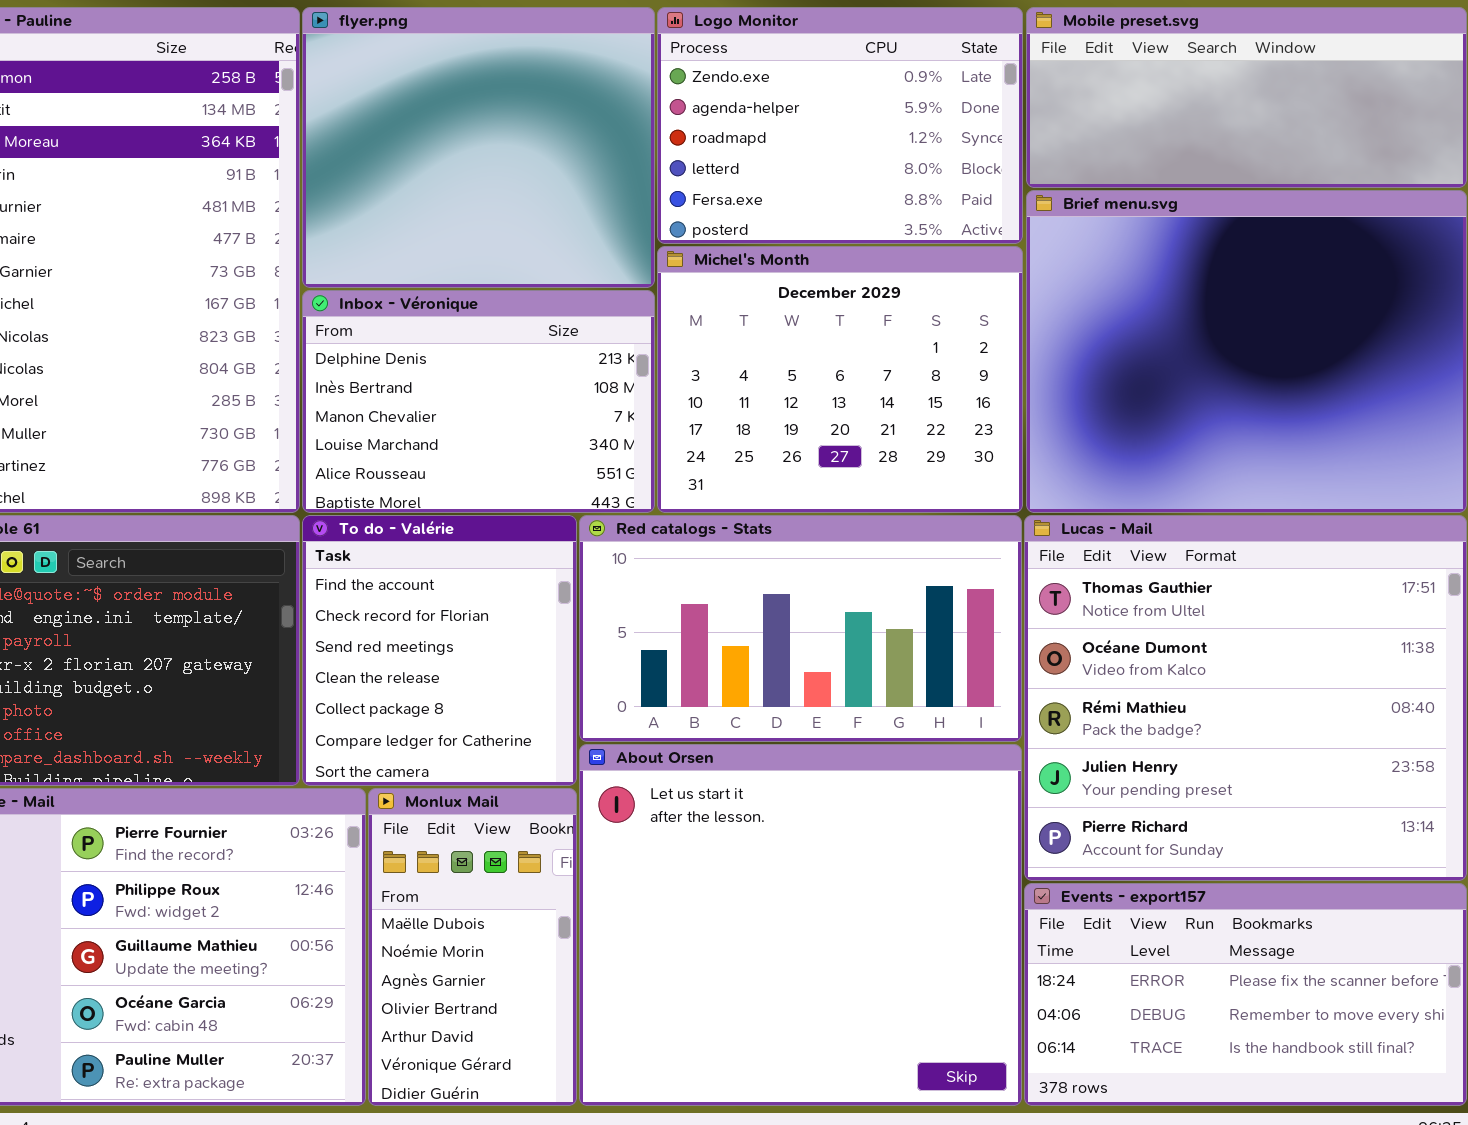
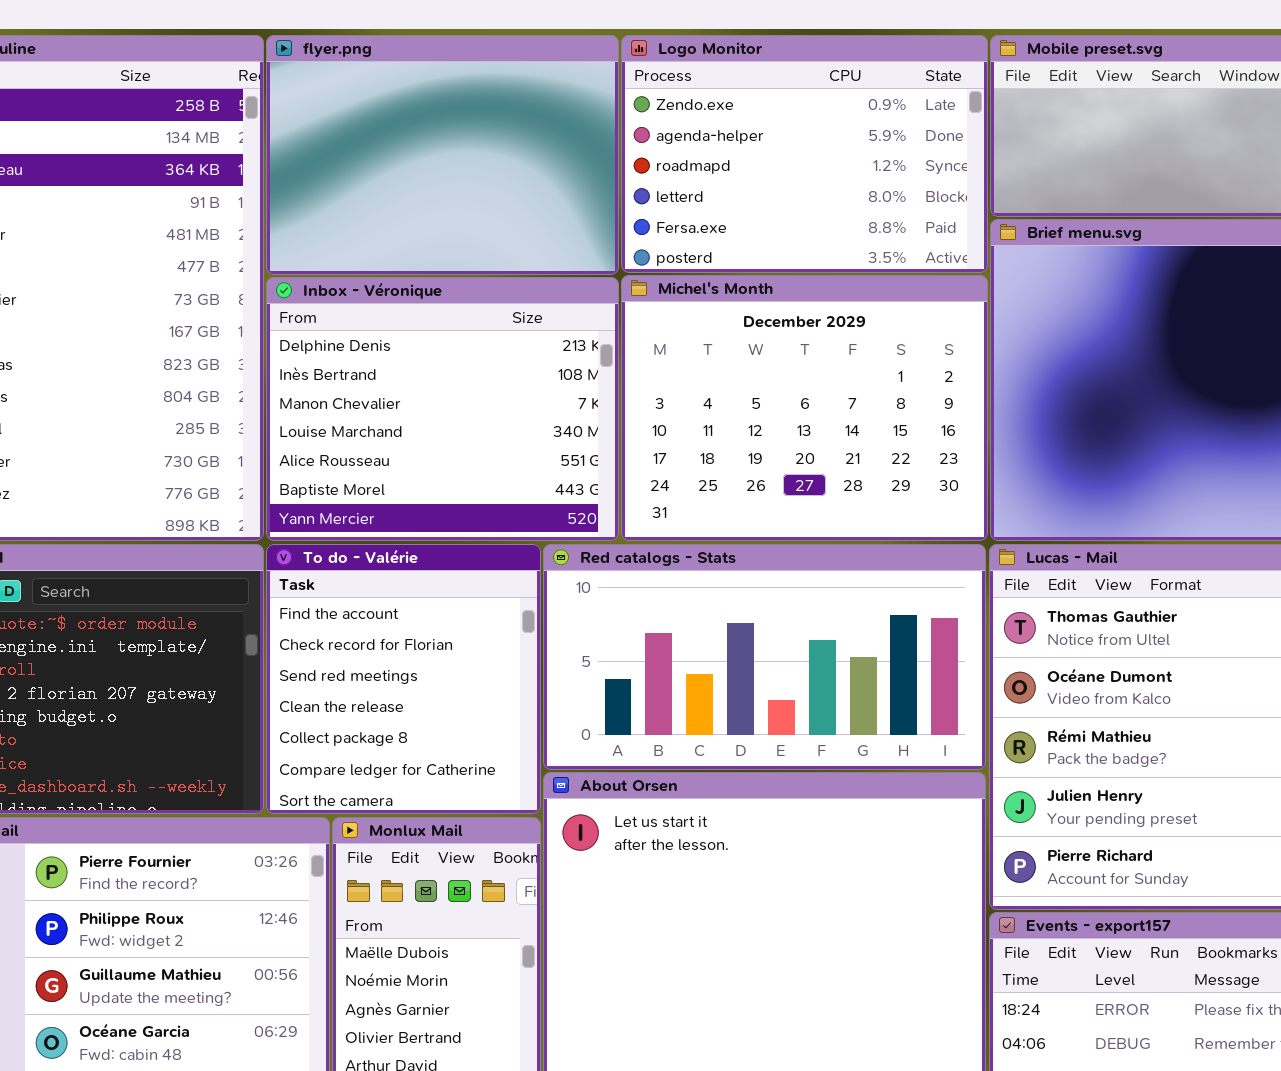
flyer.png: [302,7,655,288] -> [266,35,619,275], resized
Inbox - Véronique: [302,290,655,513] -> [266,277,619,541], resized

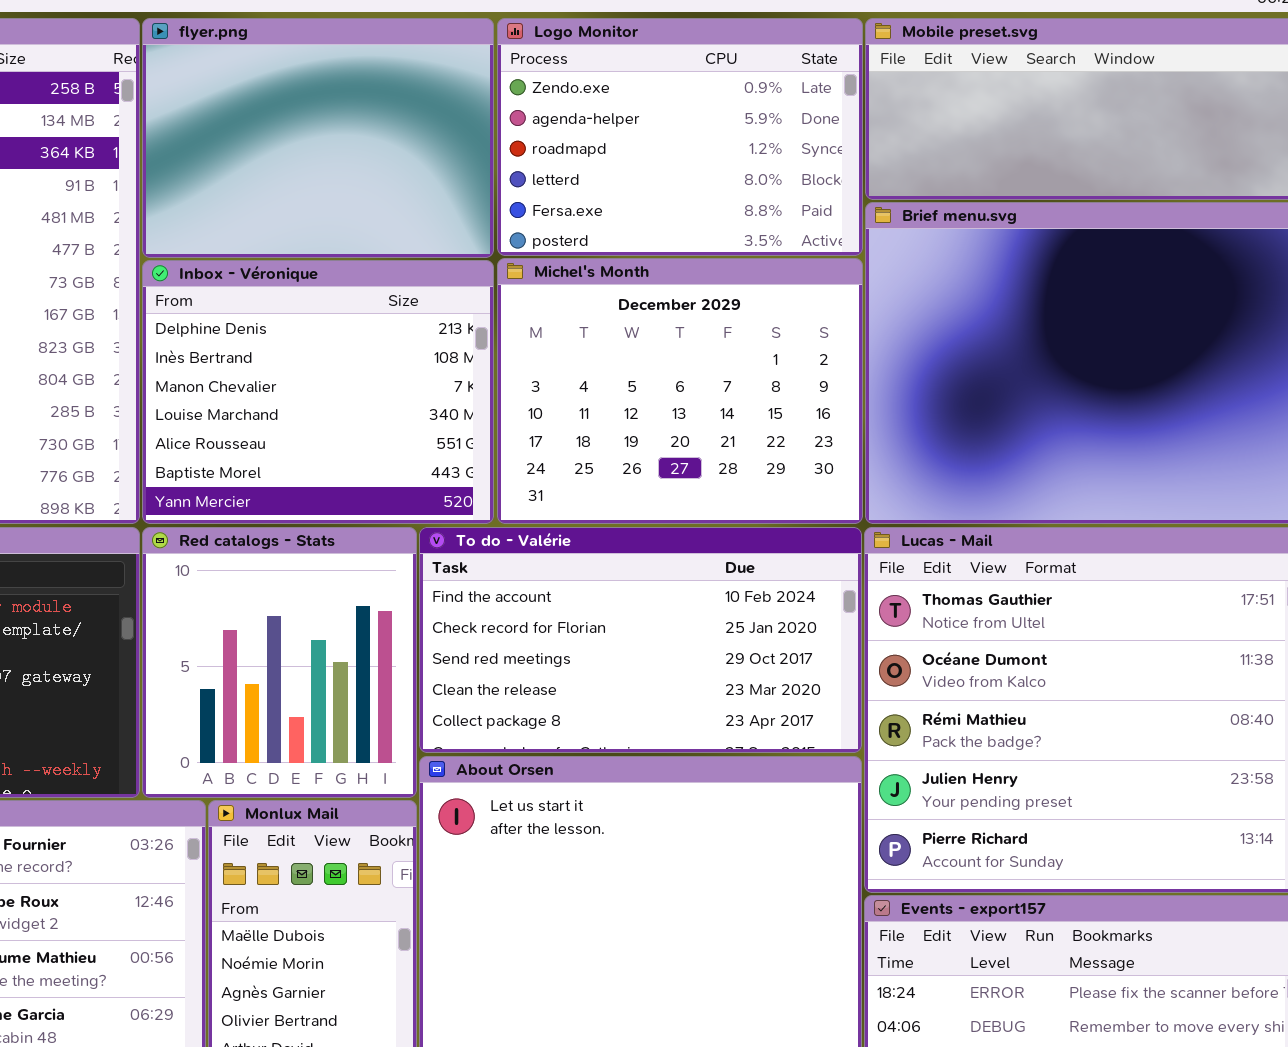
To do - Valérie: [266,544,541,814] -> [419,527,862,753], moved, resized
Red catalogs - Stats: [543,544,986,770] -> [142,527,417,798], moved, resized

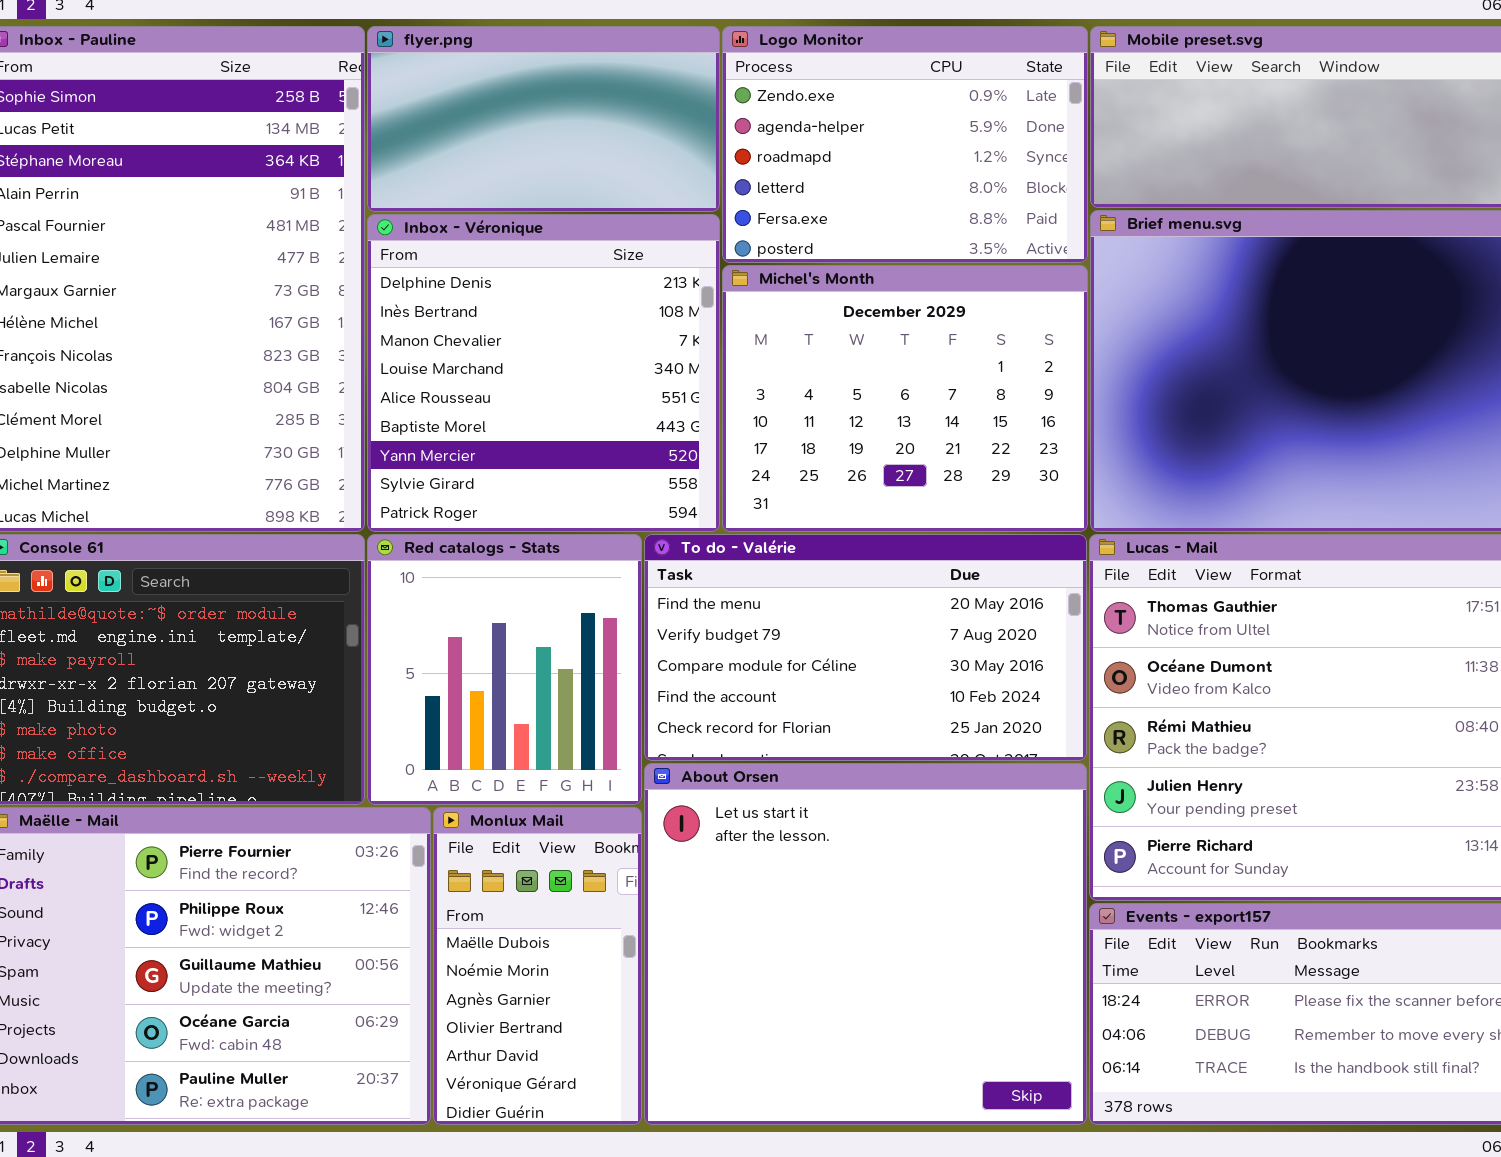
flyer.png: [142,18,494,258] -> [367,26,720,212], resized
Inbox - Véronique: [142,260,494,524] -> [367,214,720,532], resized
To do - Valérie: [419,527,862,753] -> [644,534,1087,761], scrolled up 3 rows

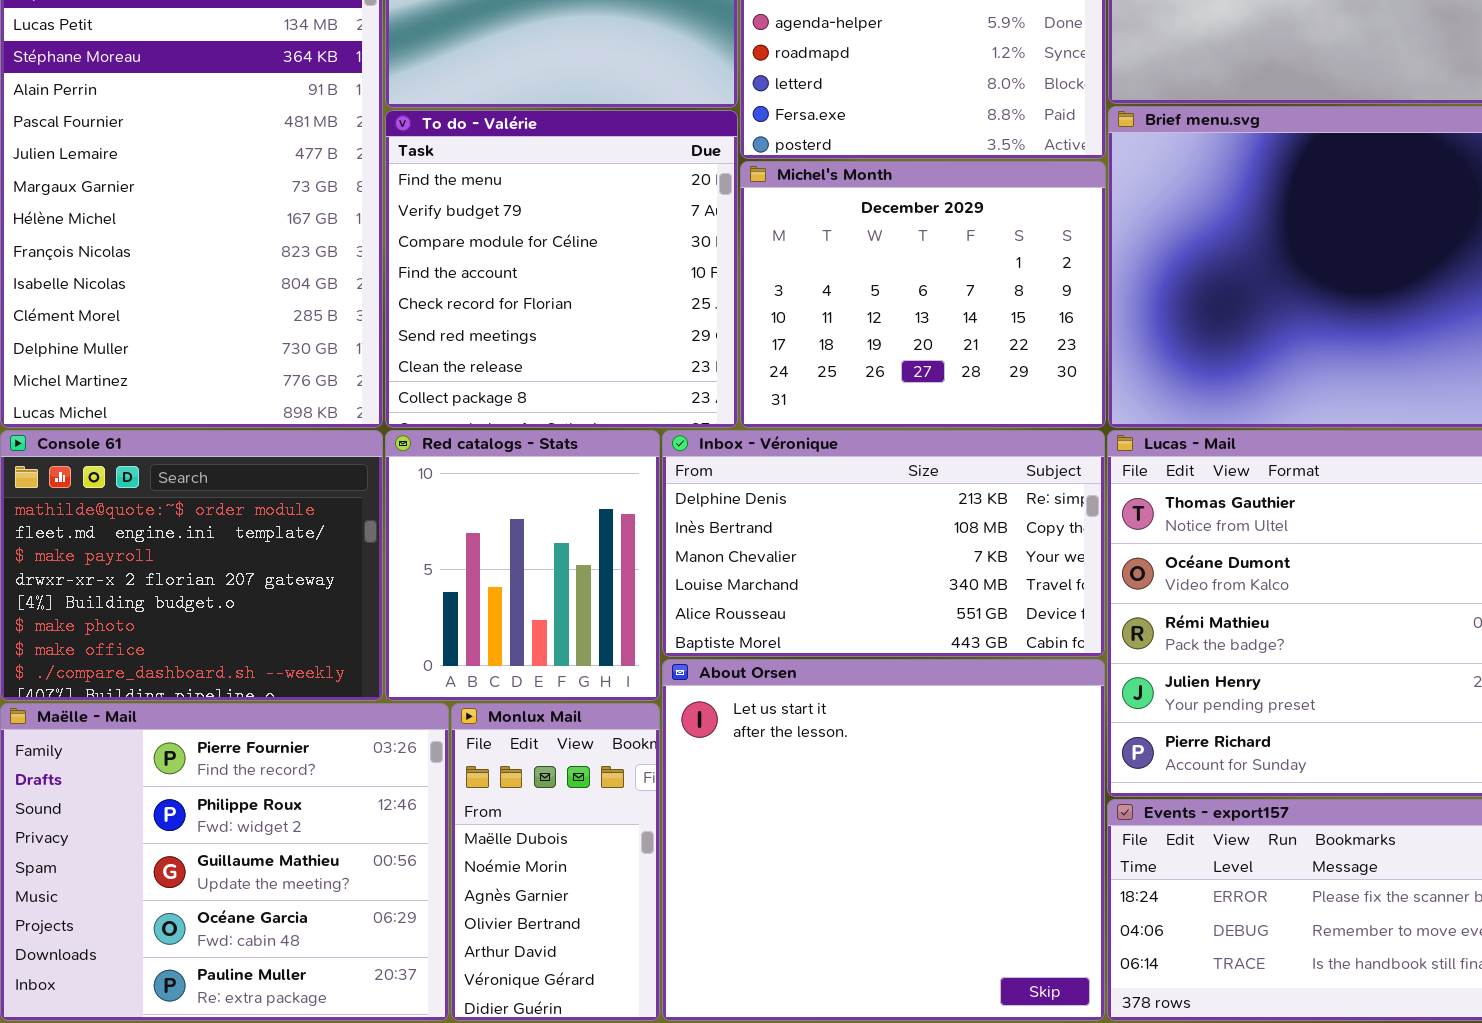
Inbox - Véronique: [367,214,720,532] -> [662,430,1105,657], moved, resized
To do - Valérie: [644,534,1087,761] -> [385,110,738,428], moved, resized

